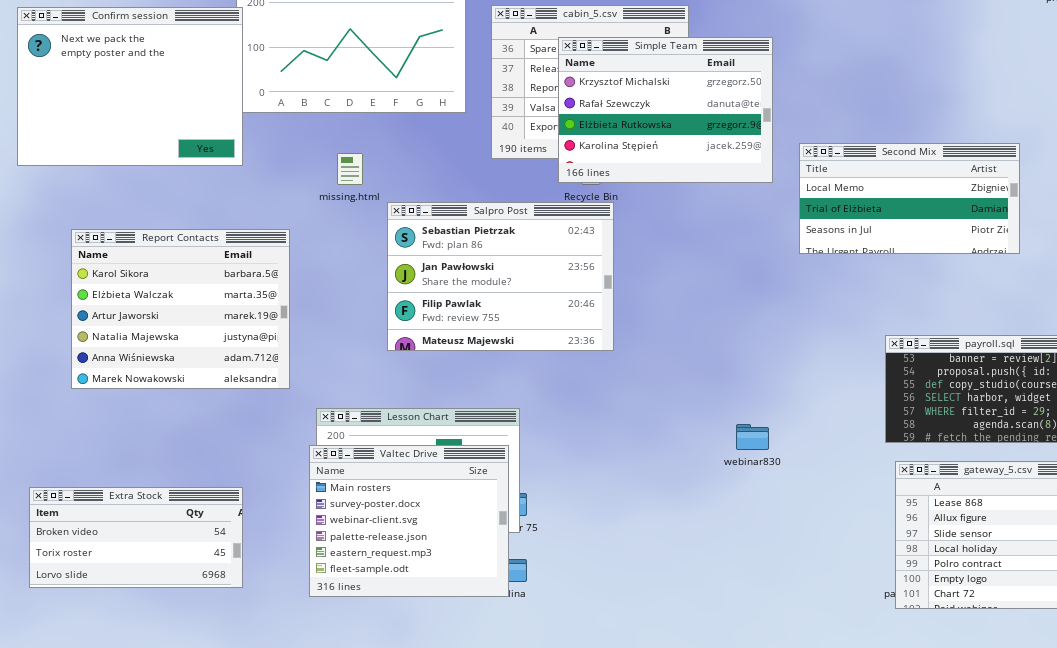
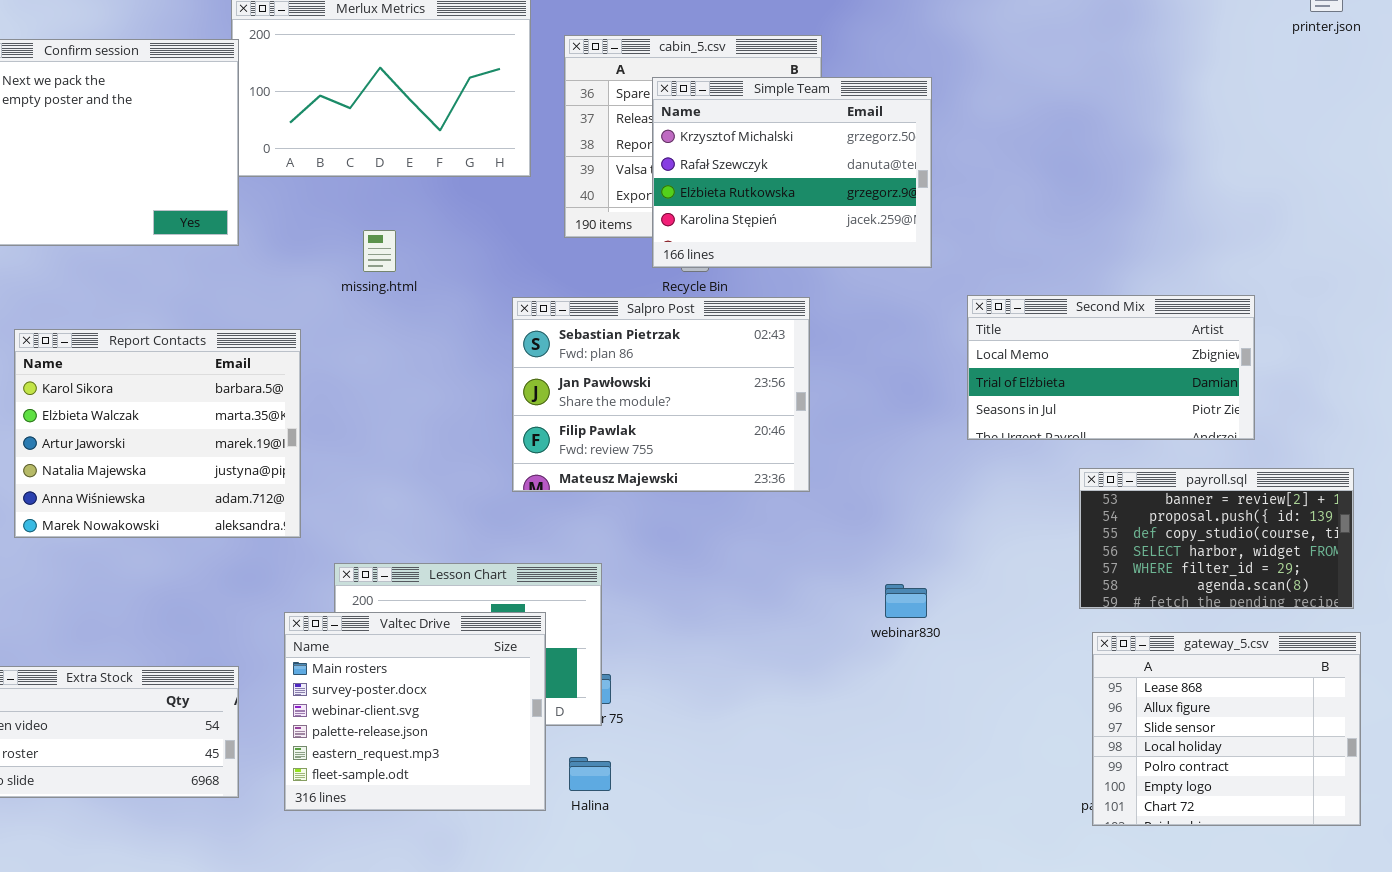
Second Mix: [799,143,1020,254] -> [967,295,1255,440], moved
Salpro Post: [387,202,614,351] -> [512,297,810,492], moved
Valtec Drive: [309,445,509,597] -> [284,612,546,811], moved

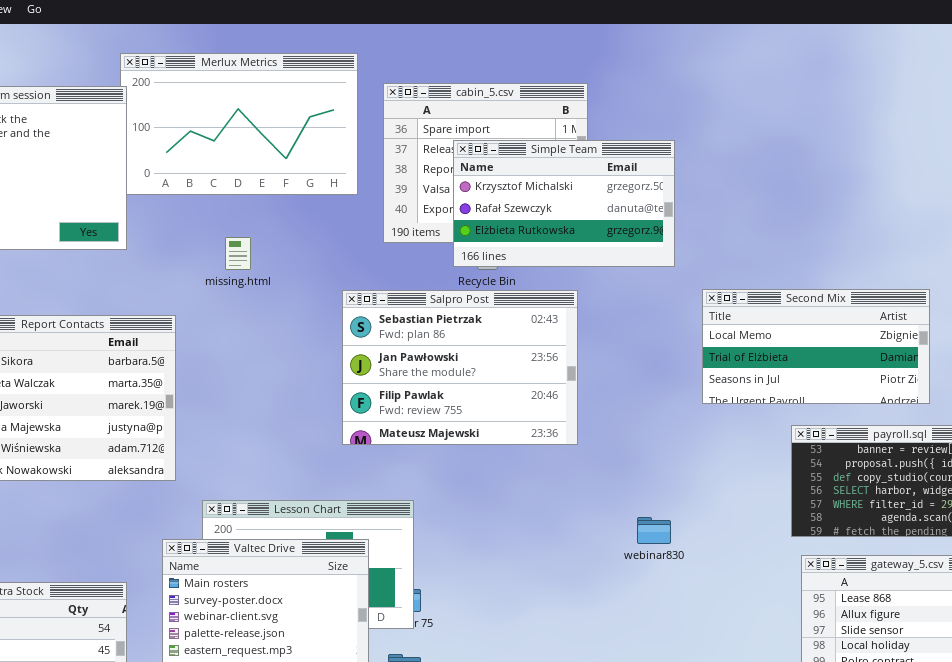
Simple Team: [652,77,932,268] -> [453,140,675,267], resized

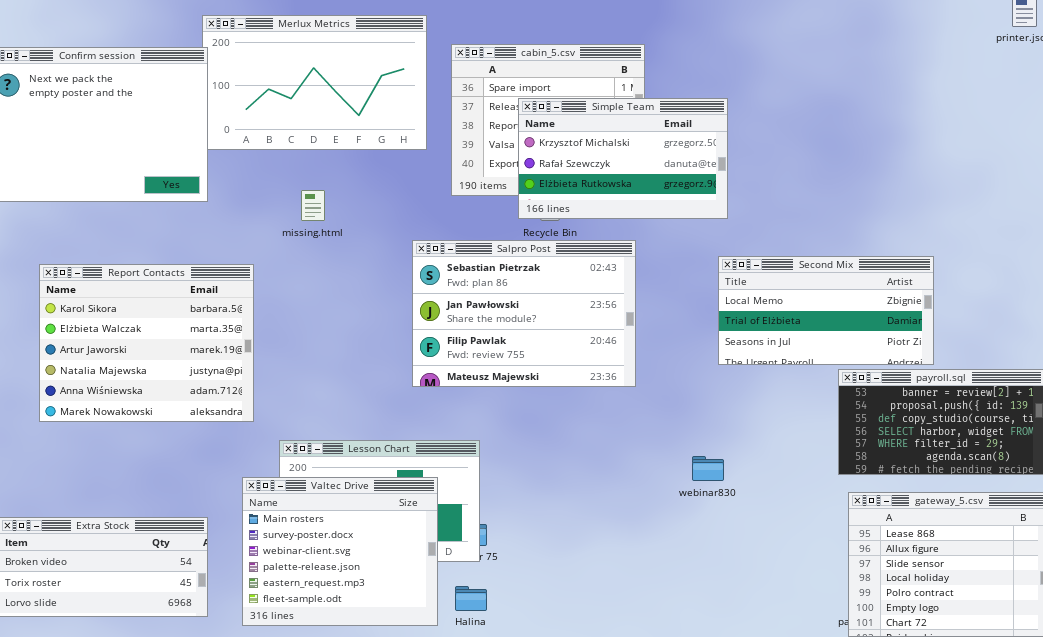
Second Mix: [702,289,930,404] -> [718,256,934,365], moved

